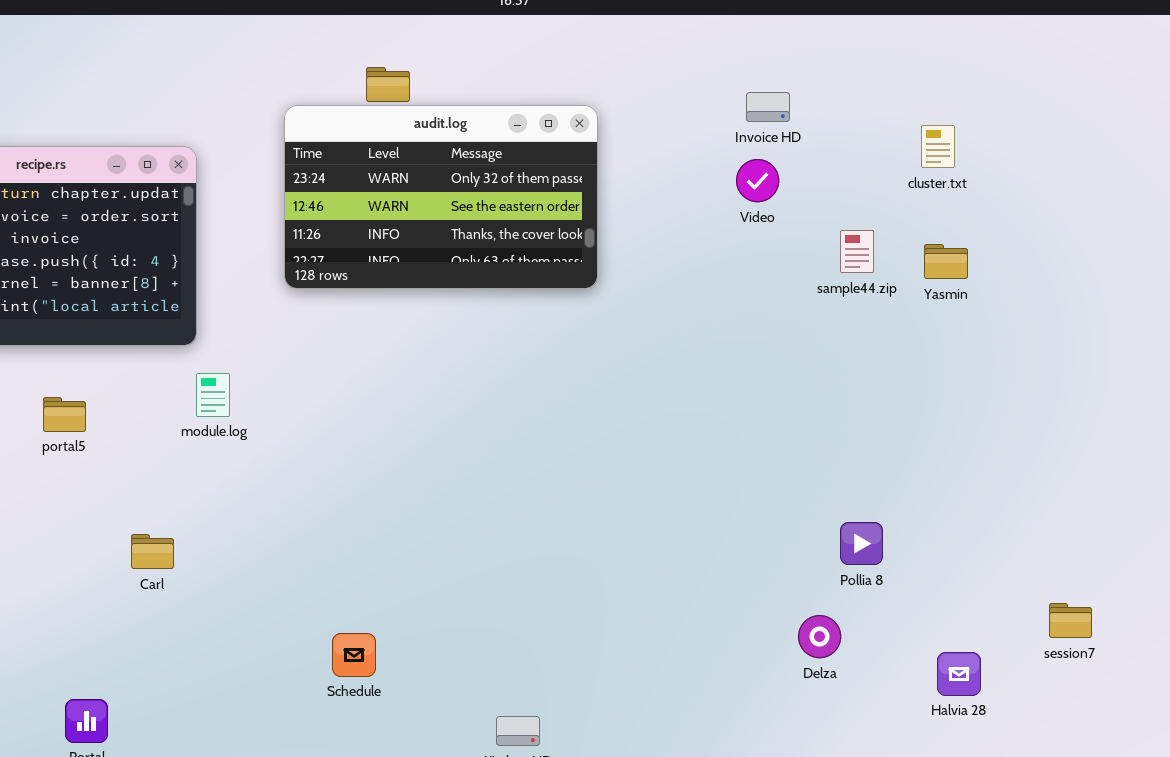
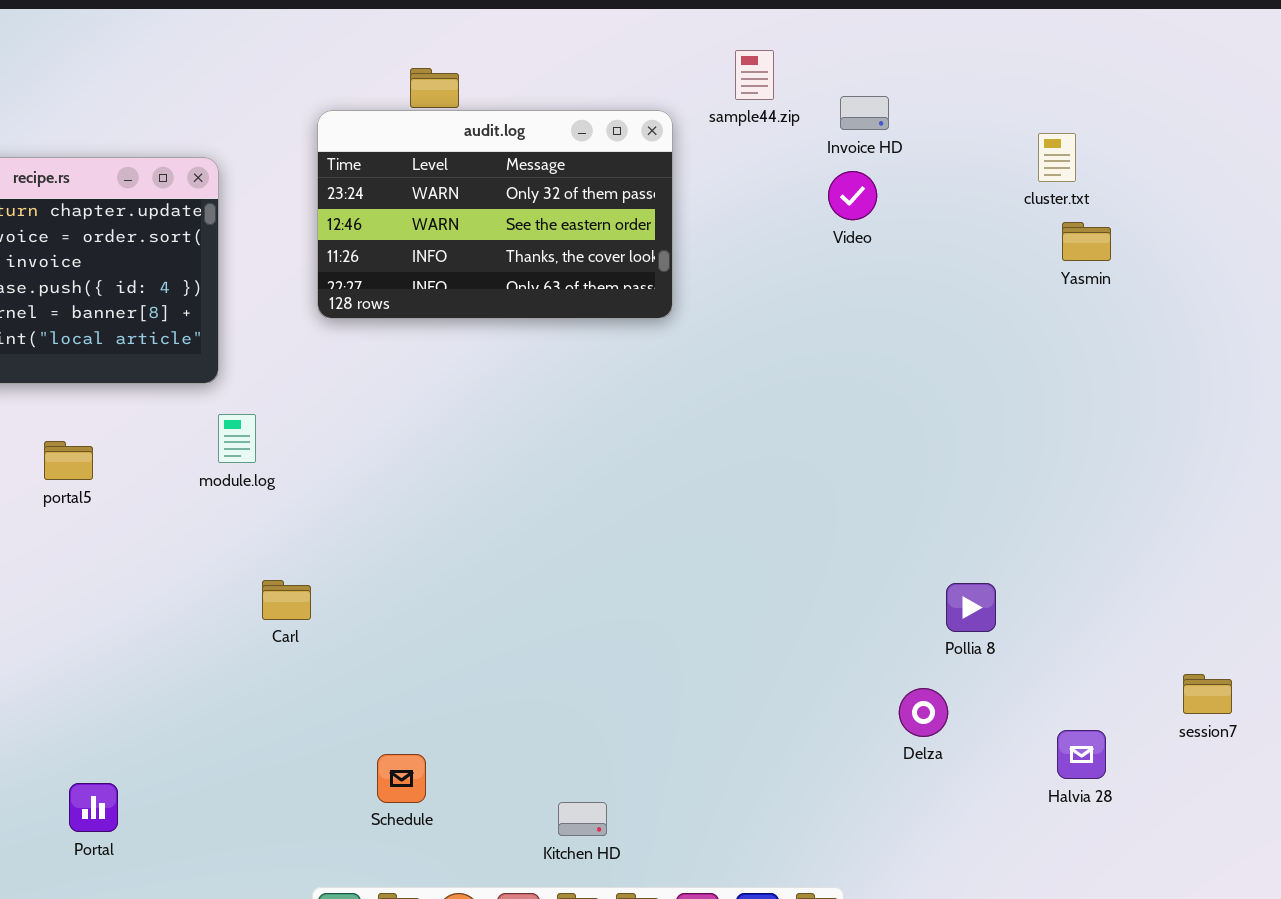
sample44.zip: [840,230,874,273] -> [735,50,774,100], moved
Yasmin: [924,244,968,279] -> [1062,222,1111,261], moved
Carl: [131,534,174,569] -> [262,580,311,620], moved
Schedule: [332,633,376,677] -> [377,754,426,803], moved

